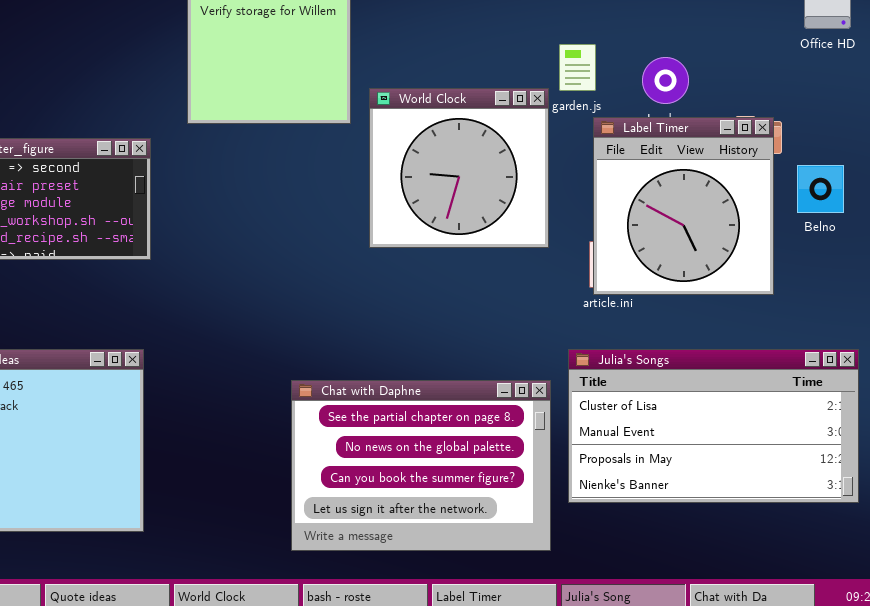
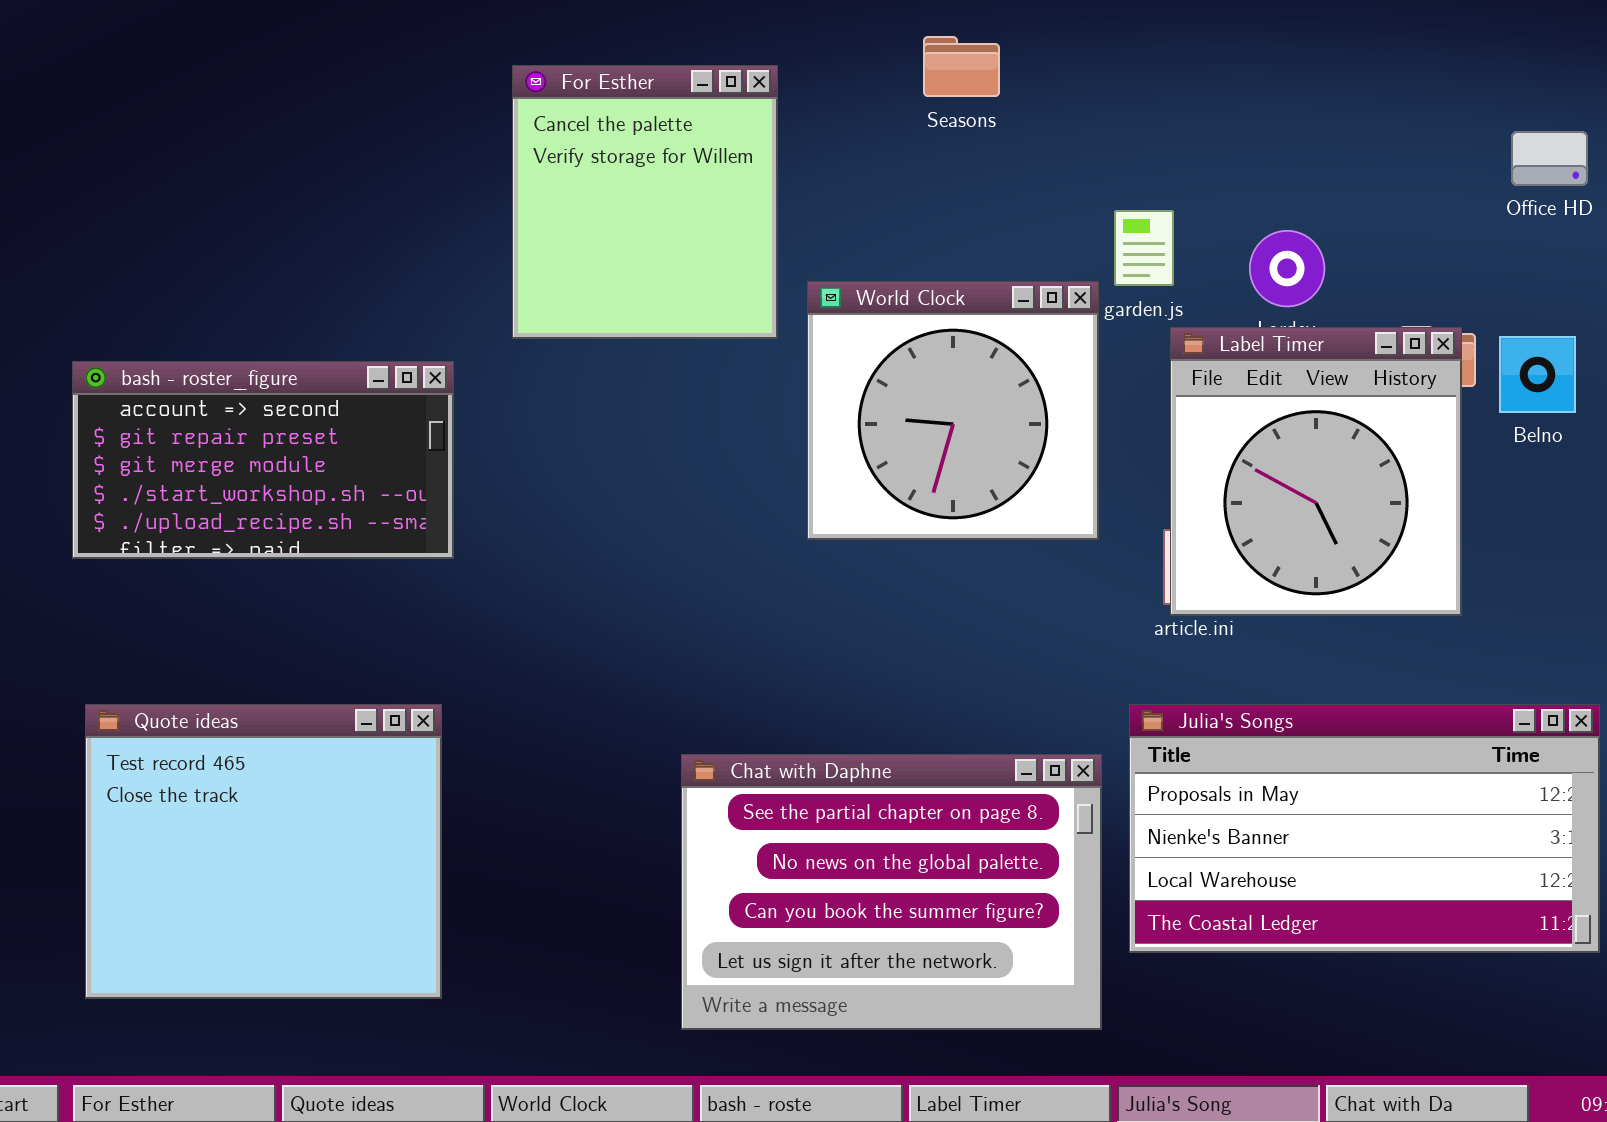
Belno: [797,165,844,213] -> [1499,336,1576,413], moved
Julia's Songs: [568,349,859,503] -> [1129,704,1600,953], scrolled down 2 rows

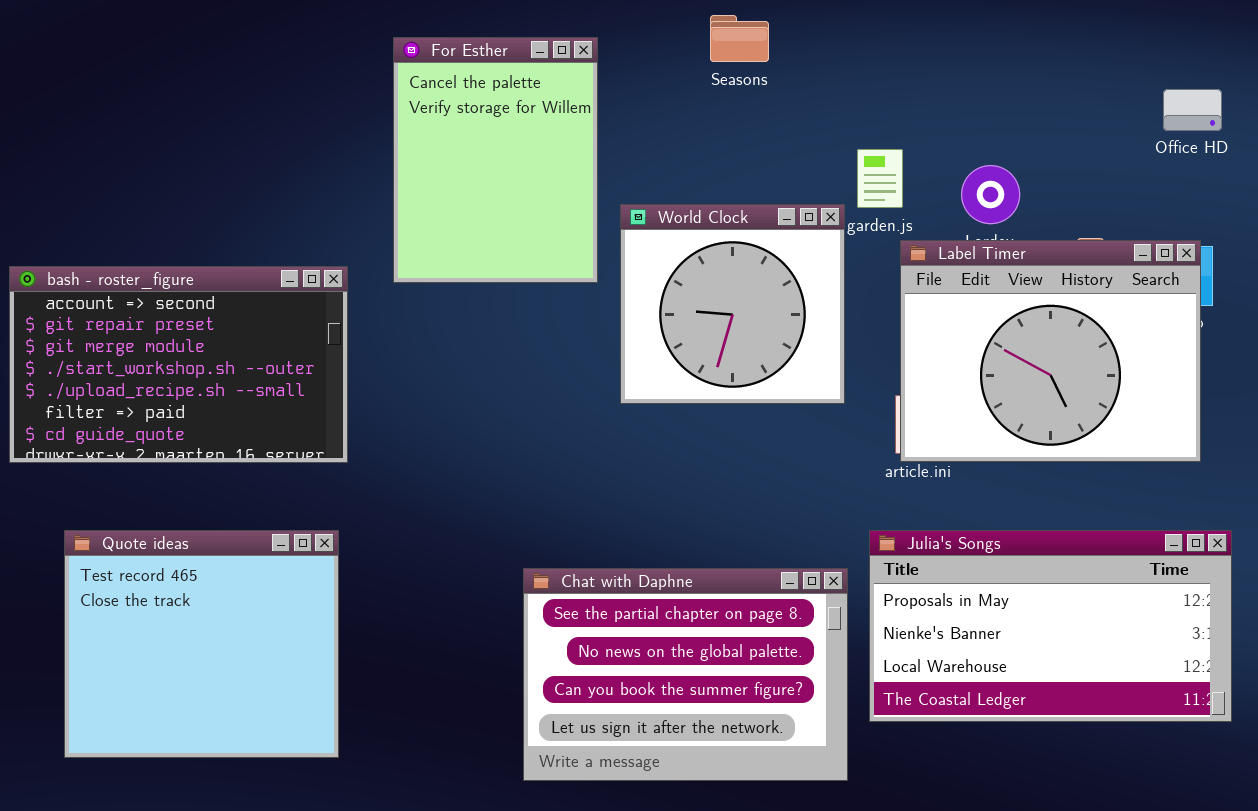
For Esther: [512,65,778,339] -> [393,37,598,283], resized
Label Timer: [1170,327,1462,616] -> [900,240,1201,462], resized
bash - roster_figure: [72,361,454,559] -> [9,266,348,463], resized

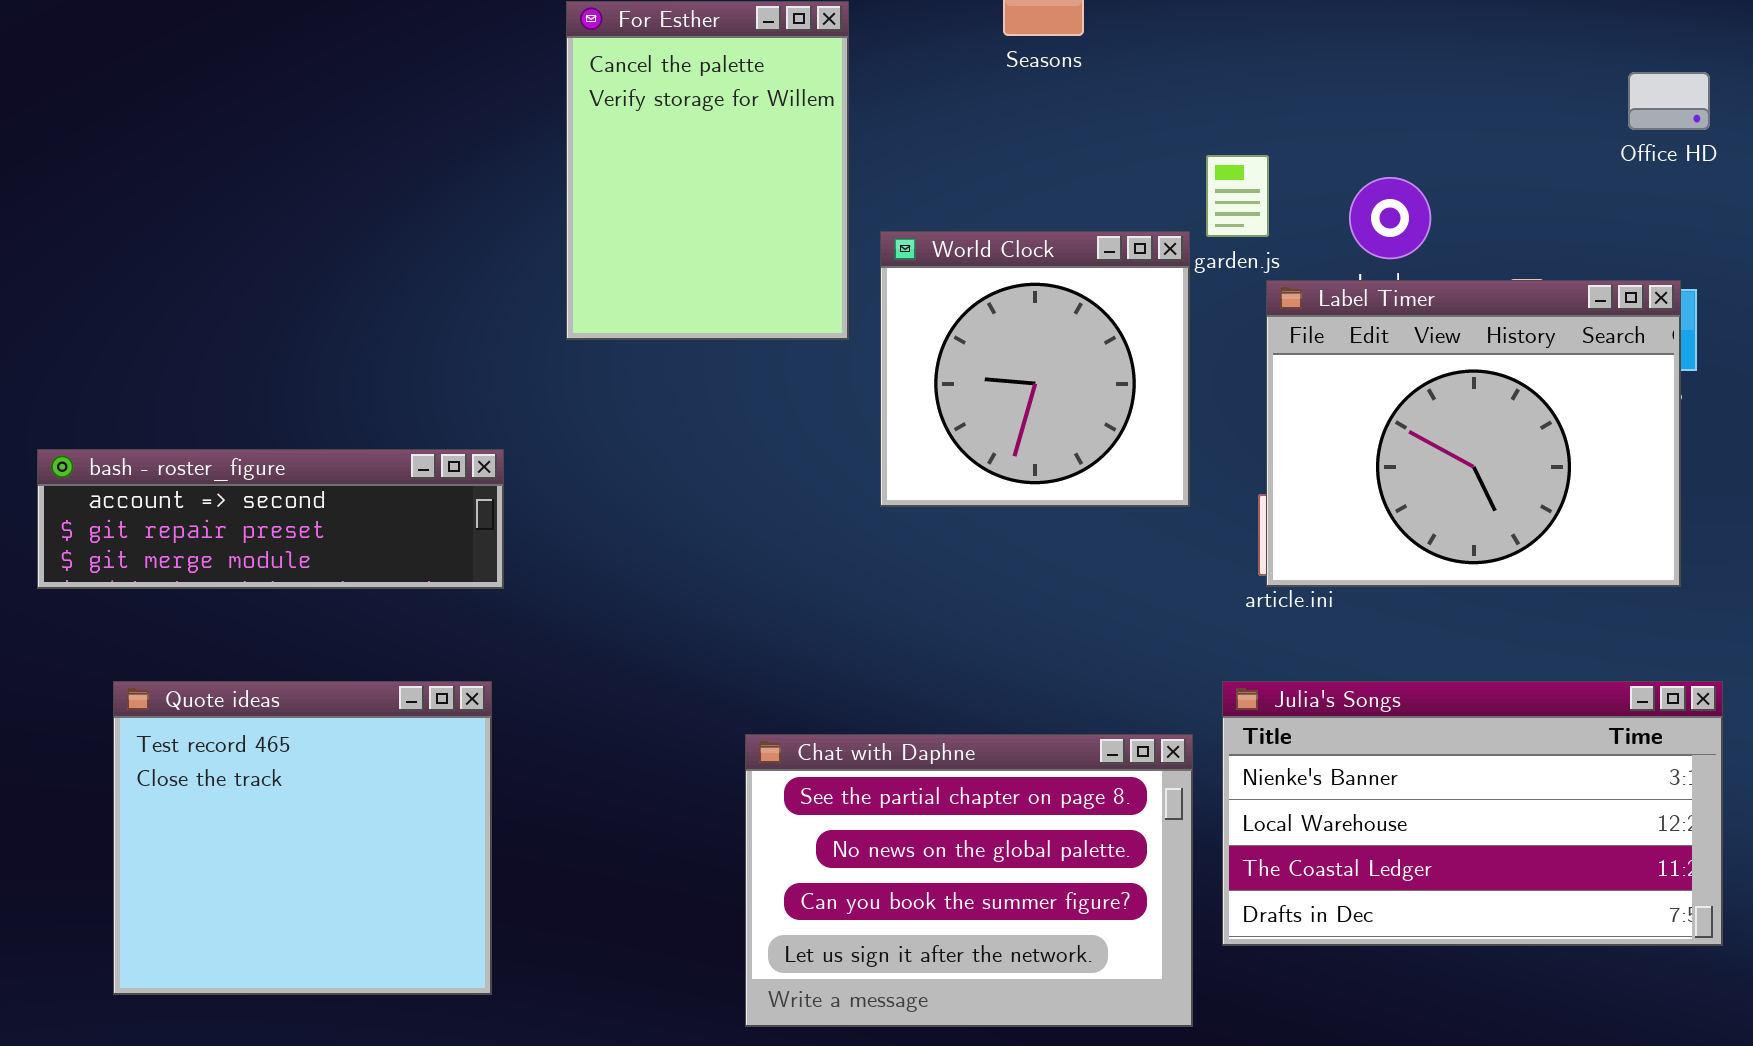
bash - roster_figure: [9,266,348,463] -> [37,449,504,589], resized
Julia's Songs: [869,530,1232,722] -> [1222,681,1723,946], scrolled down 1 row

